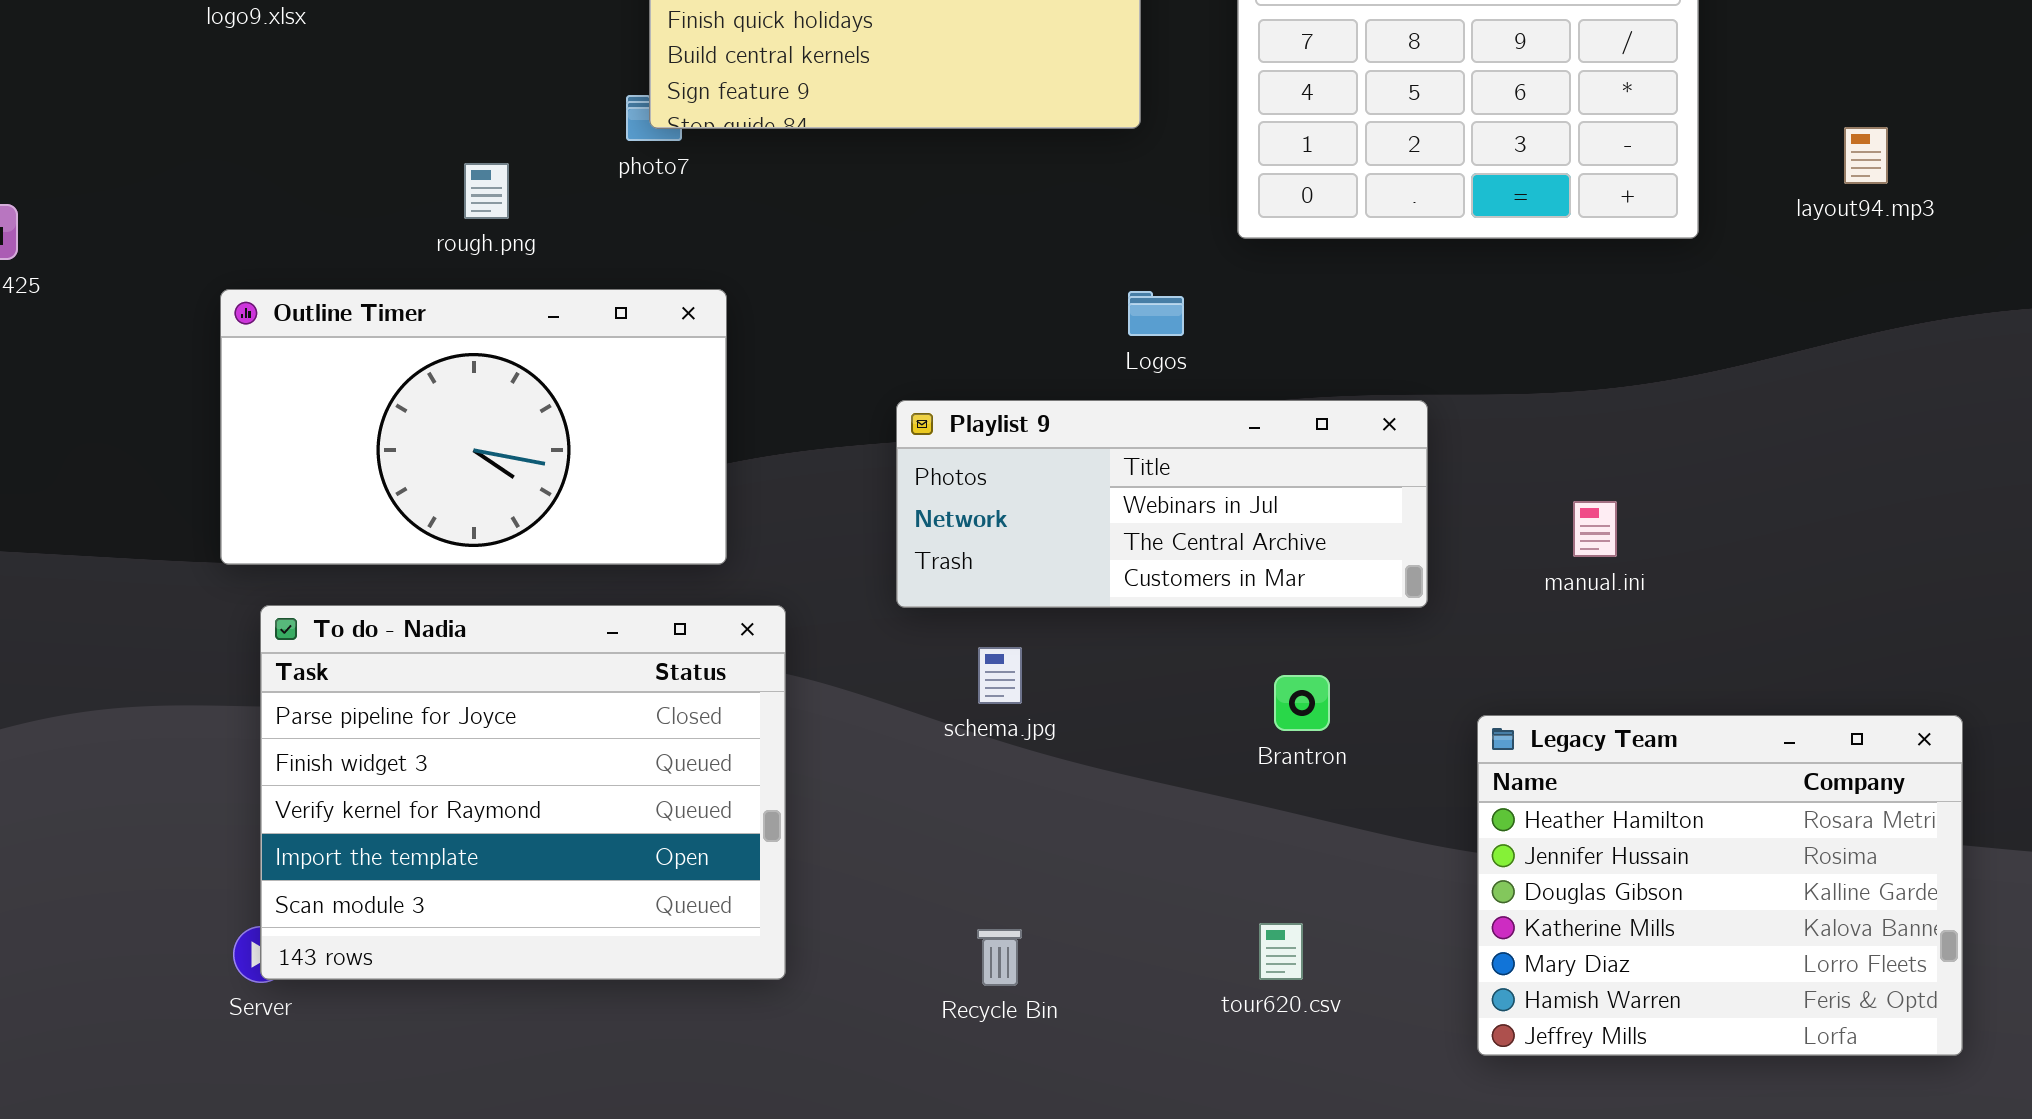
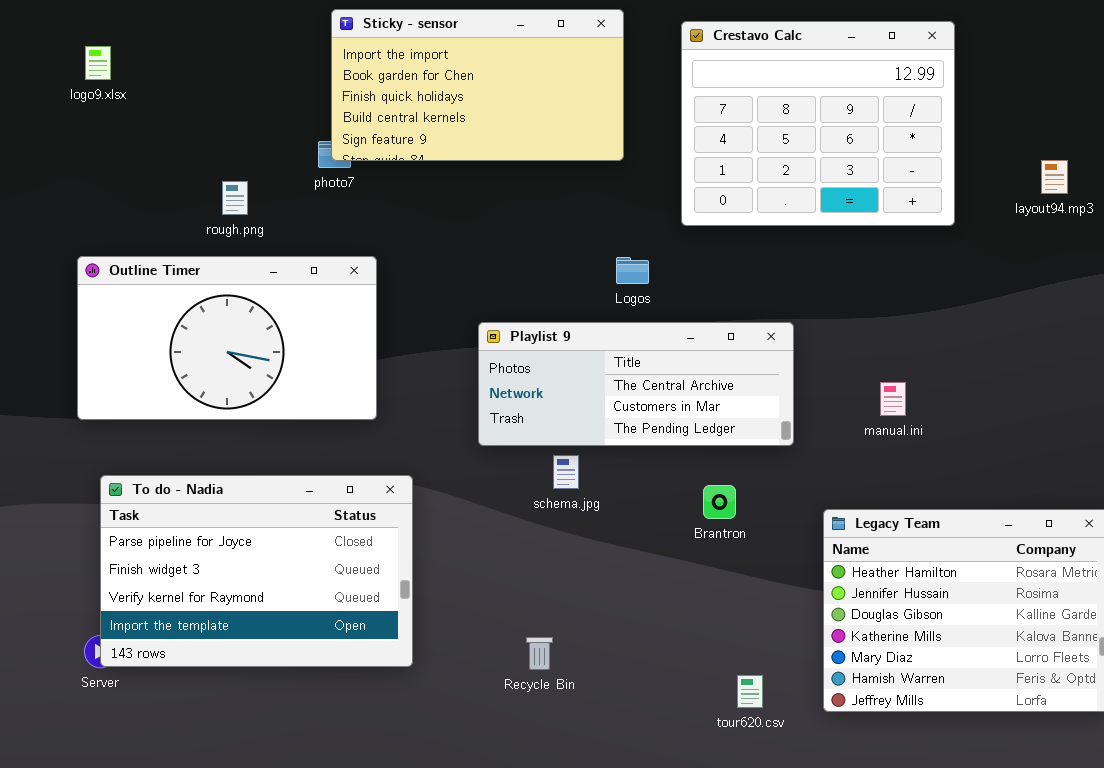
Playlist 9: [896,400,1428,608] -> [478,322,794,446], scrolled down 1 row
To do - Nadia: [260,605,786,980] -> [100,475,413,667], resized
schema.jpg: [978,647,1022,704] -> [553,455,579,489], moved
tour620.csv: [1259,923,1303,980] -> [737,675,763,708], moved

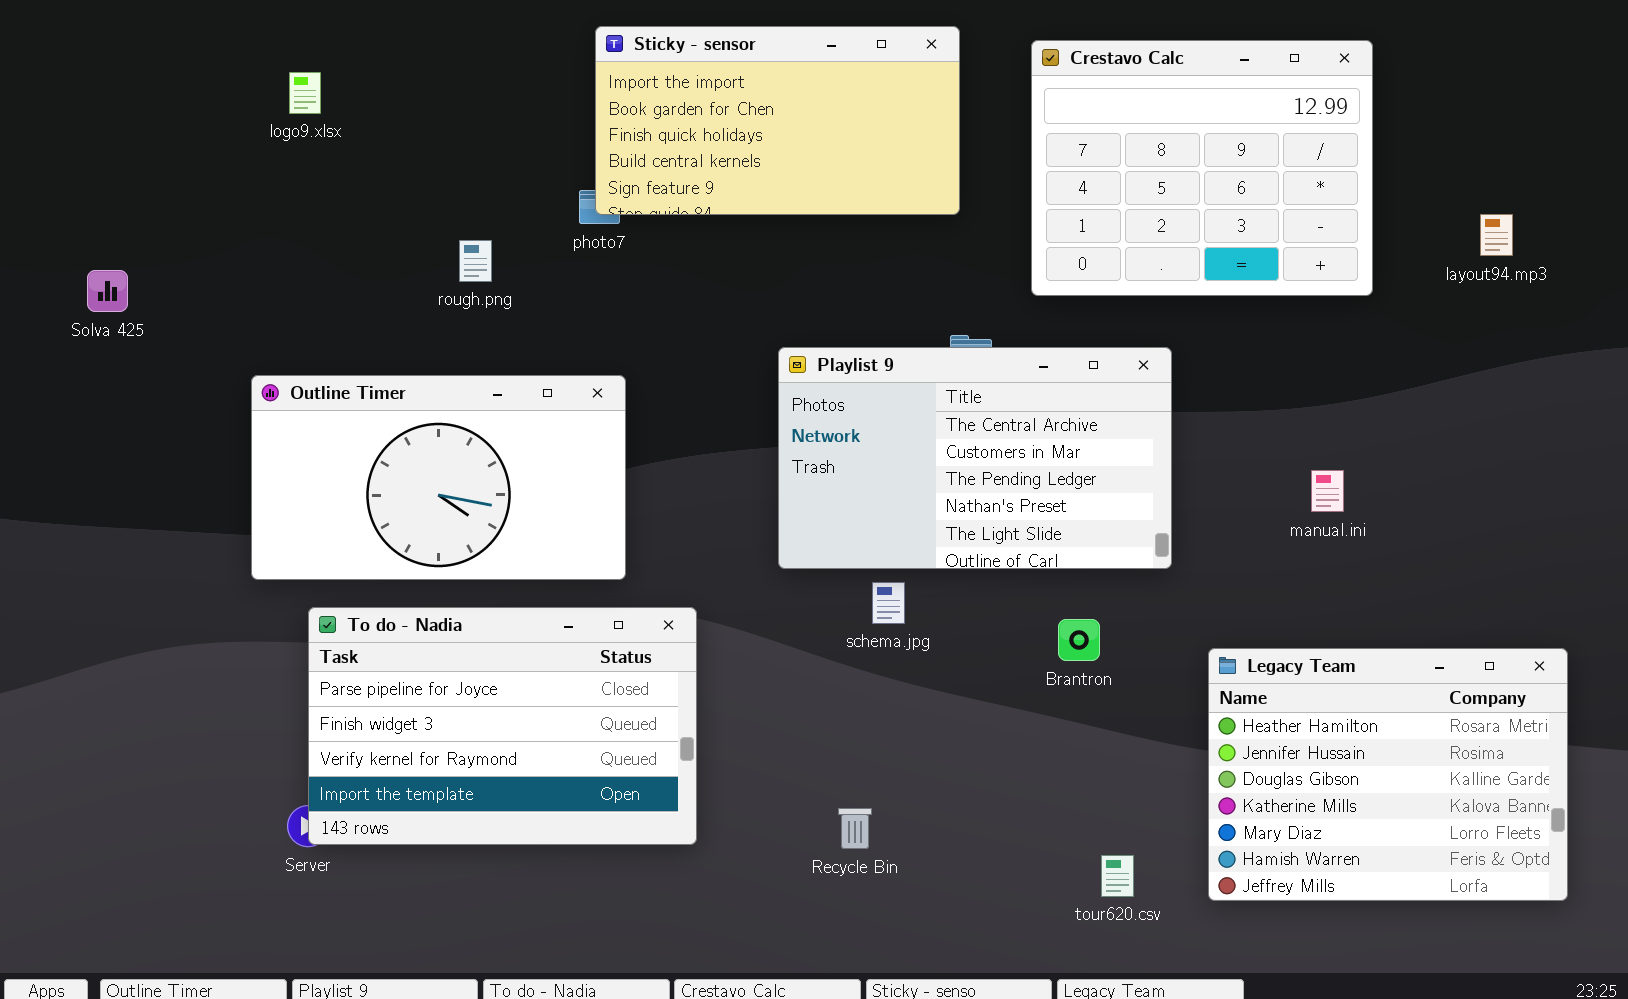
Outline Timer: [77,256,377,420] -> [251,375,626,580], moved
Playlist 9: [478,322,794,446] -> [778,347,1172,569], resized
manual.ini: [880,382,906,416] -> [1311,470,1344,512], moved

